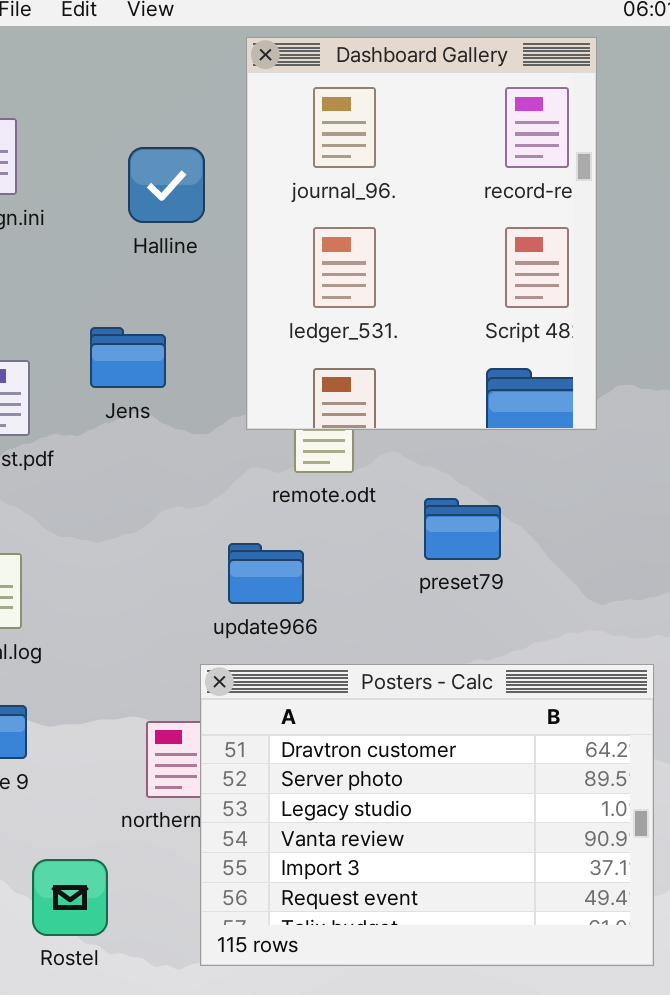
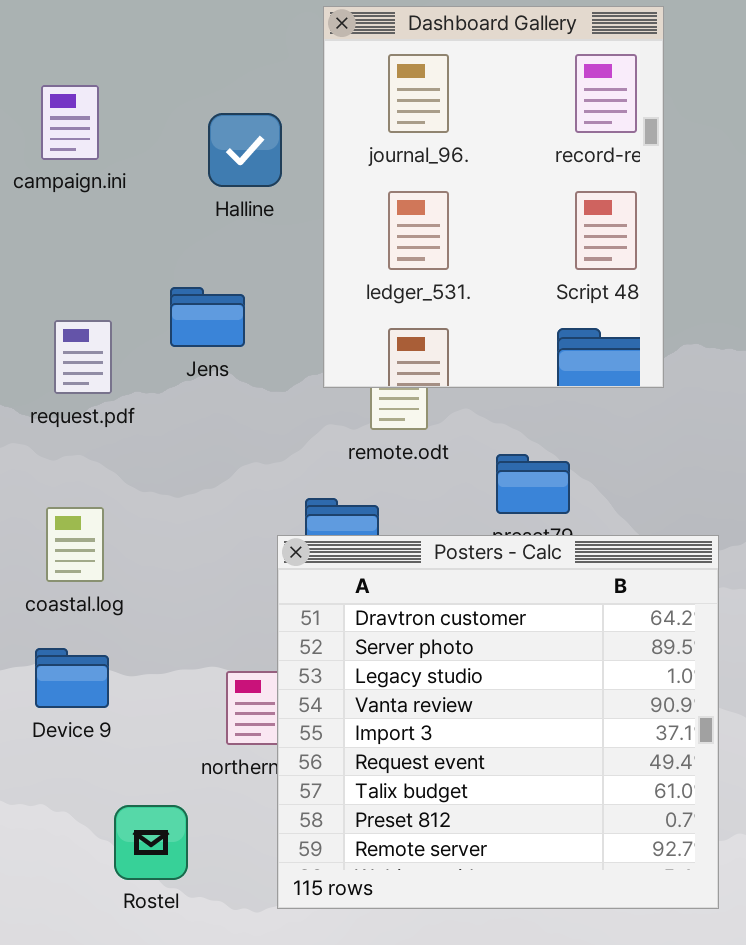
Posters - Calc: [200,664,654,966] -> [277,535,719,909], resized

